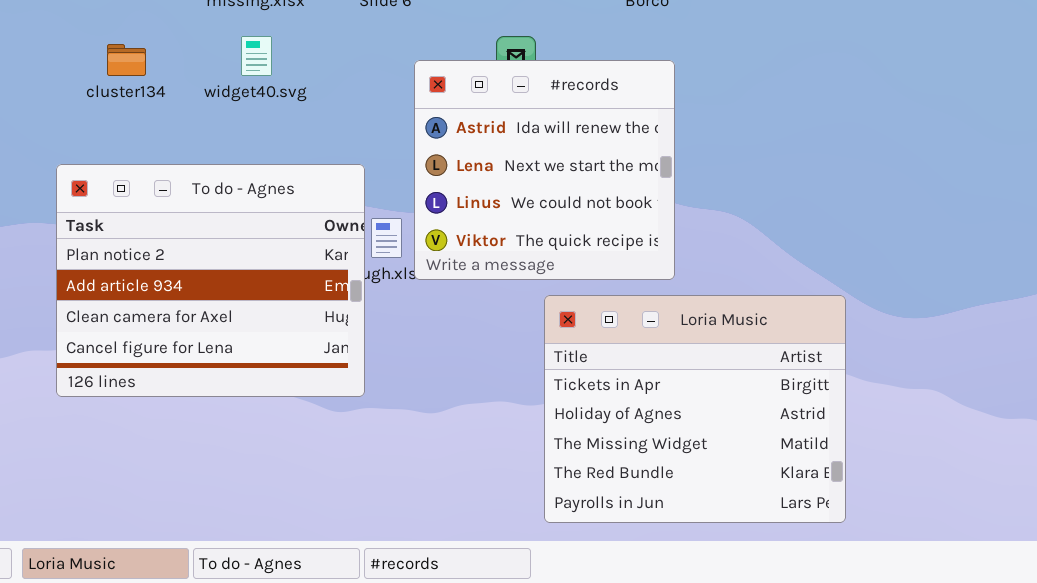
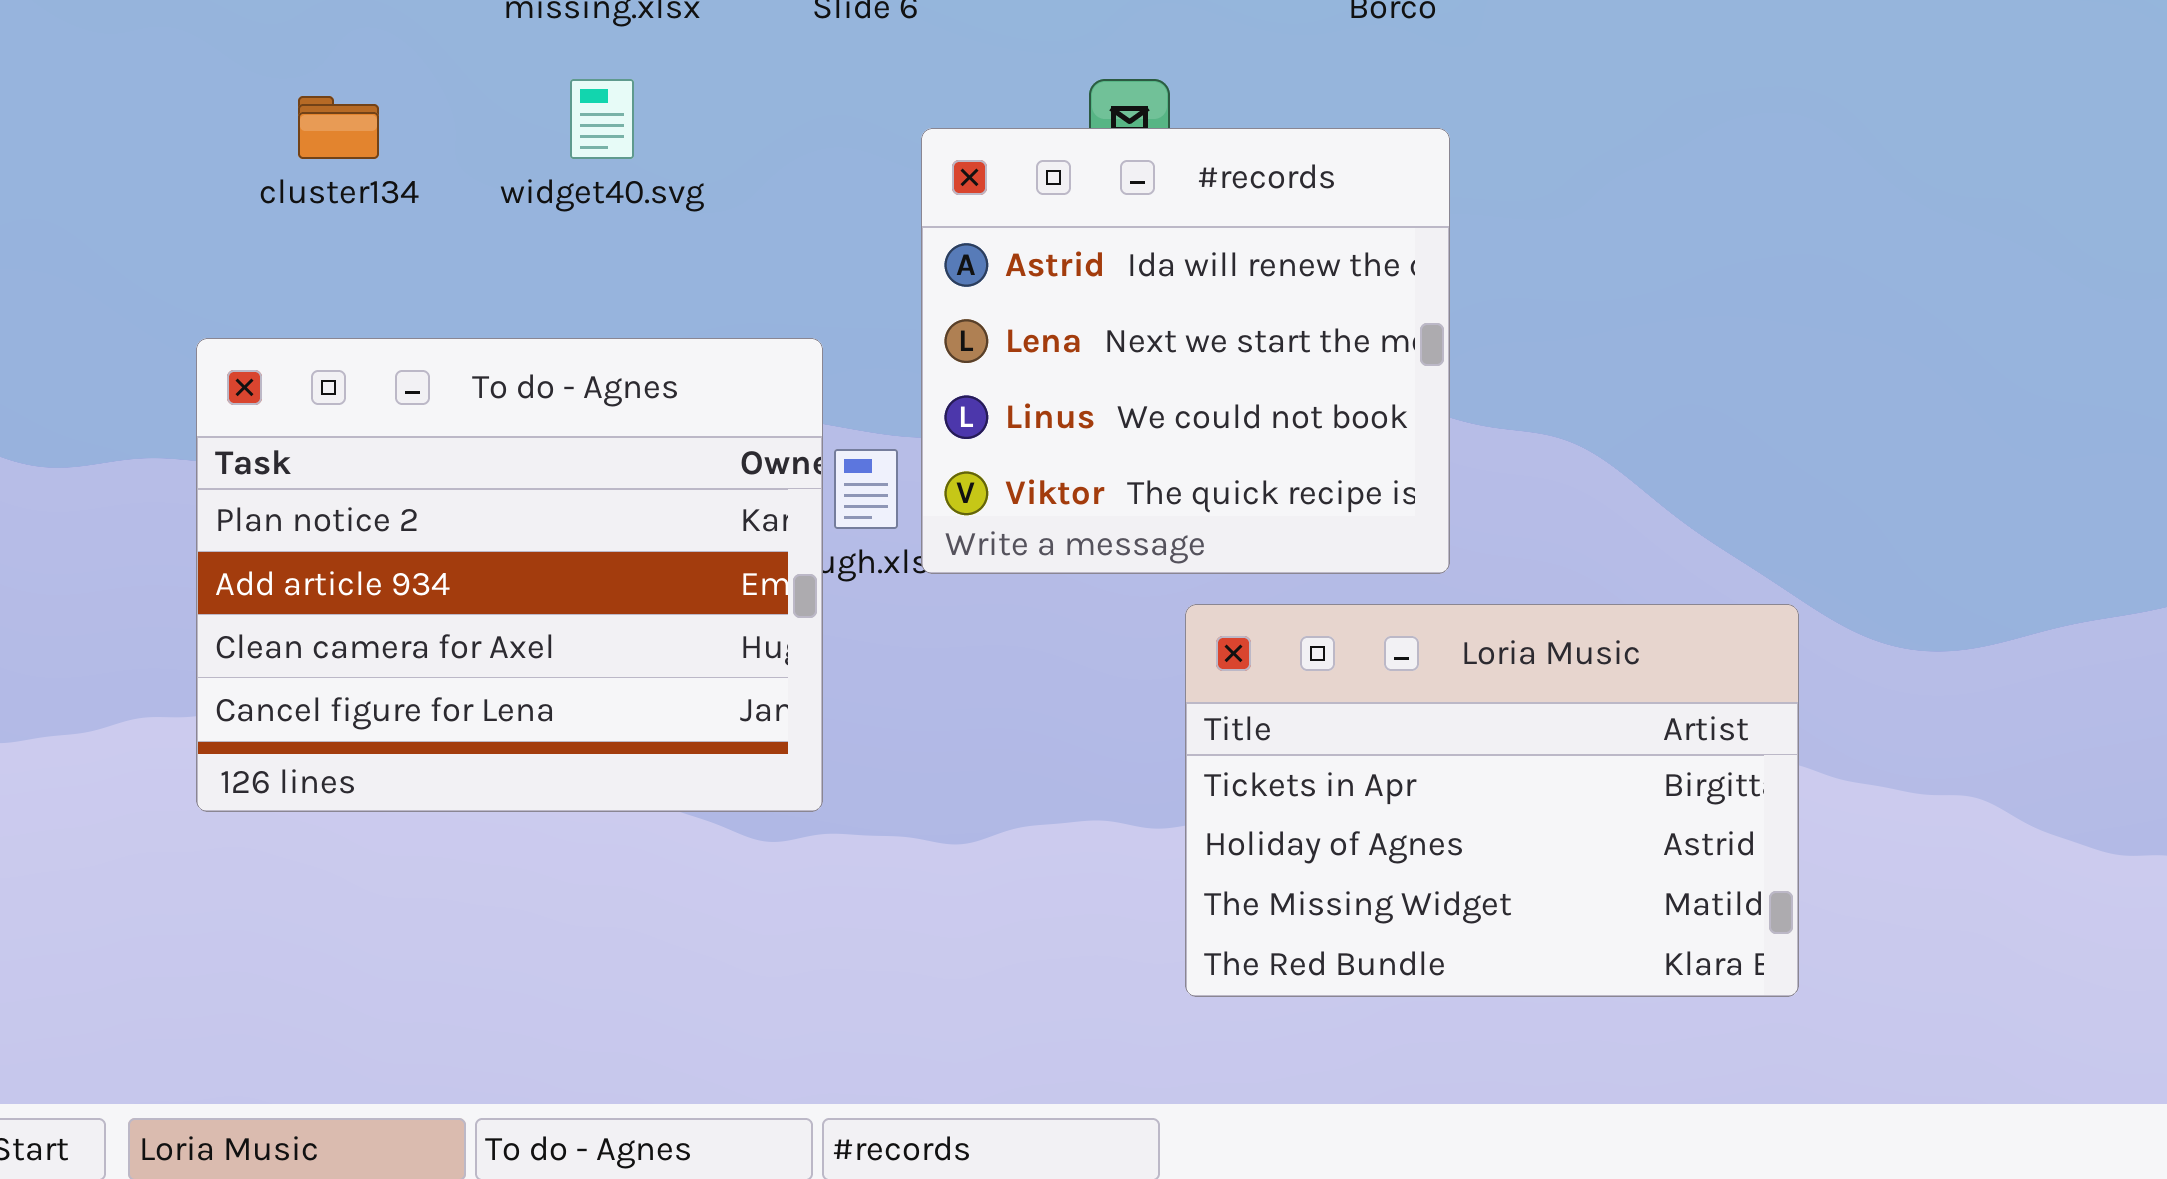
Loria Music: [544,295,846,523] -> [1185,604,1799,997], resized

